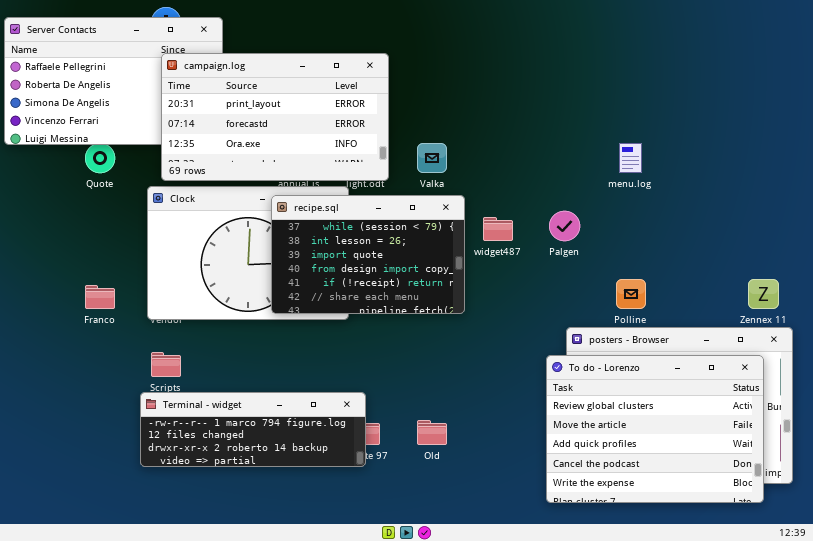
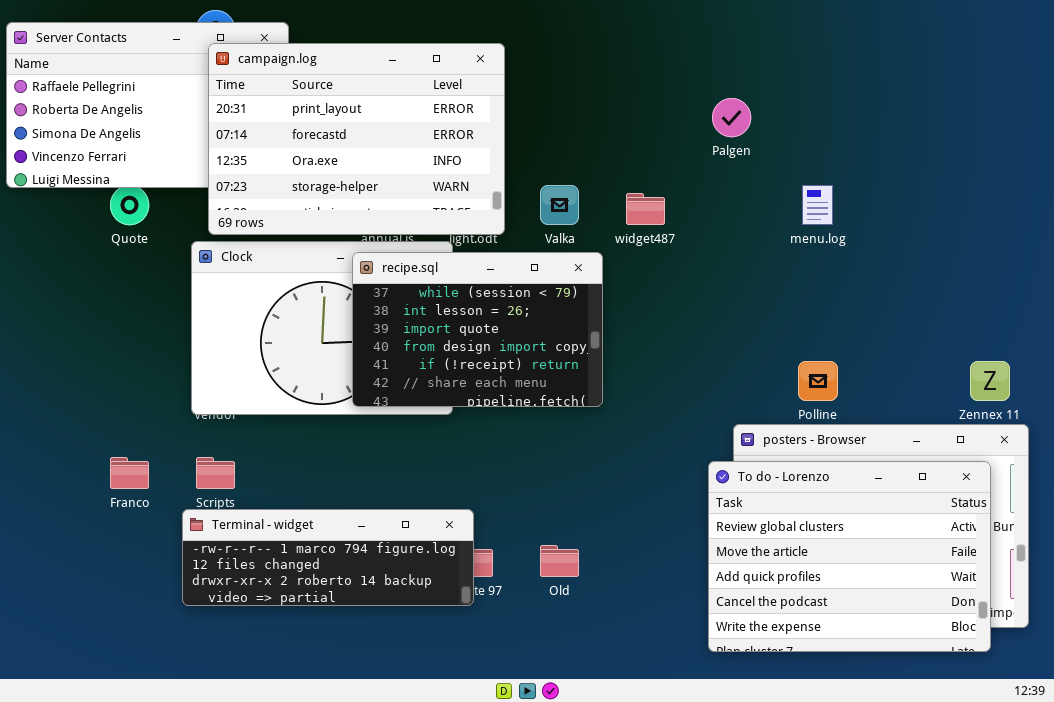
campaign.log: [161,53,389,181] -> [208,43,505,235], resized
Palgen: [549,211,580,241] -> [712,98,751,137], moved
widget487: [483,217,513,241] -> [626,193,665,225], moved
Franco: [85,285,115,309] -> [110,457,149,489], moved

